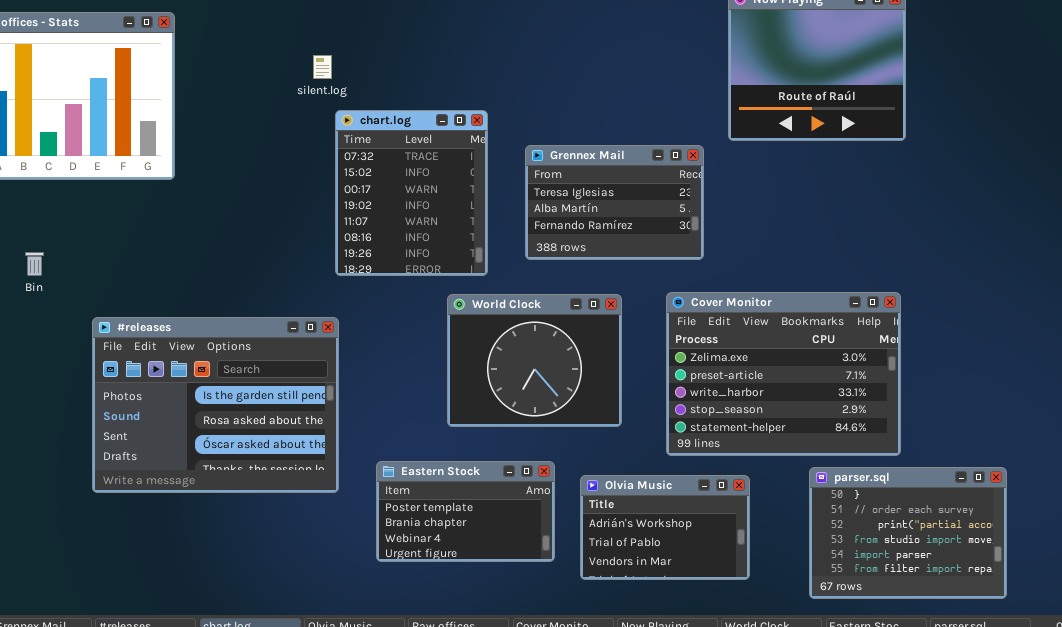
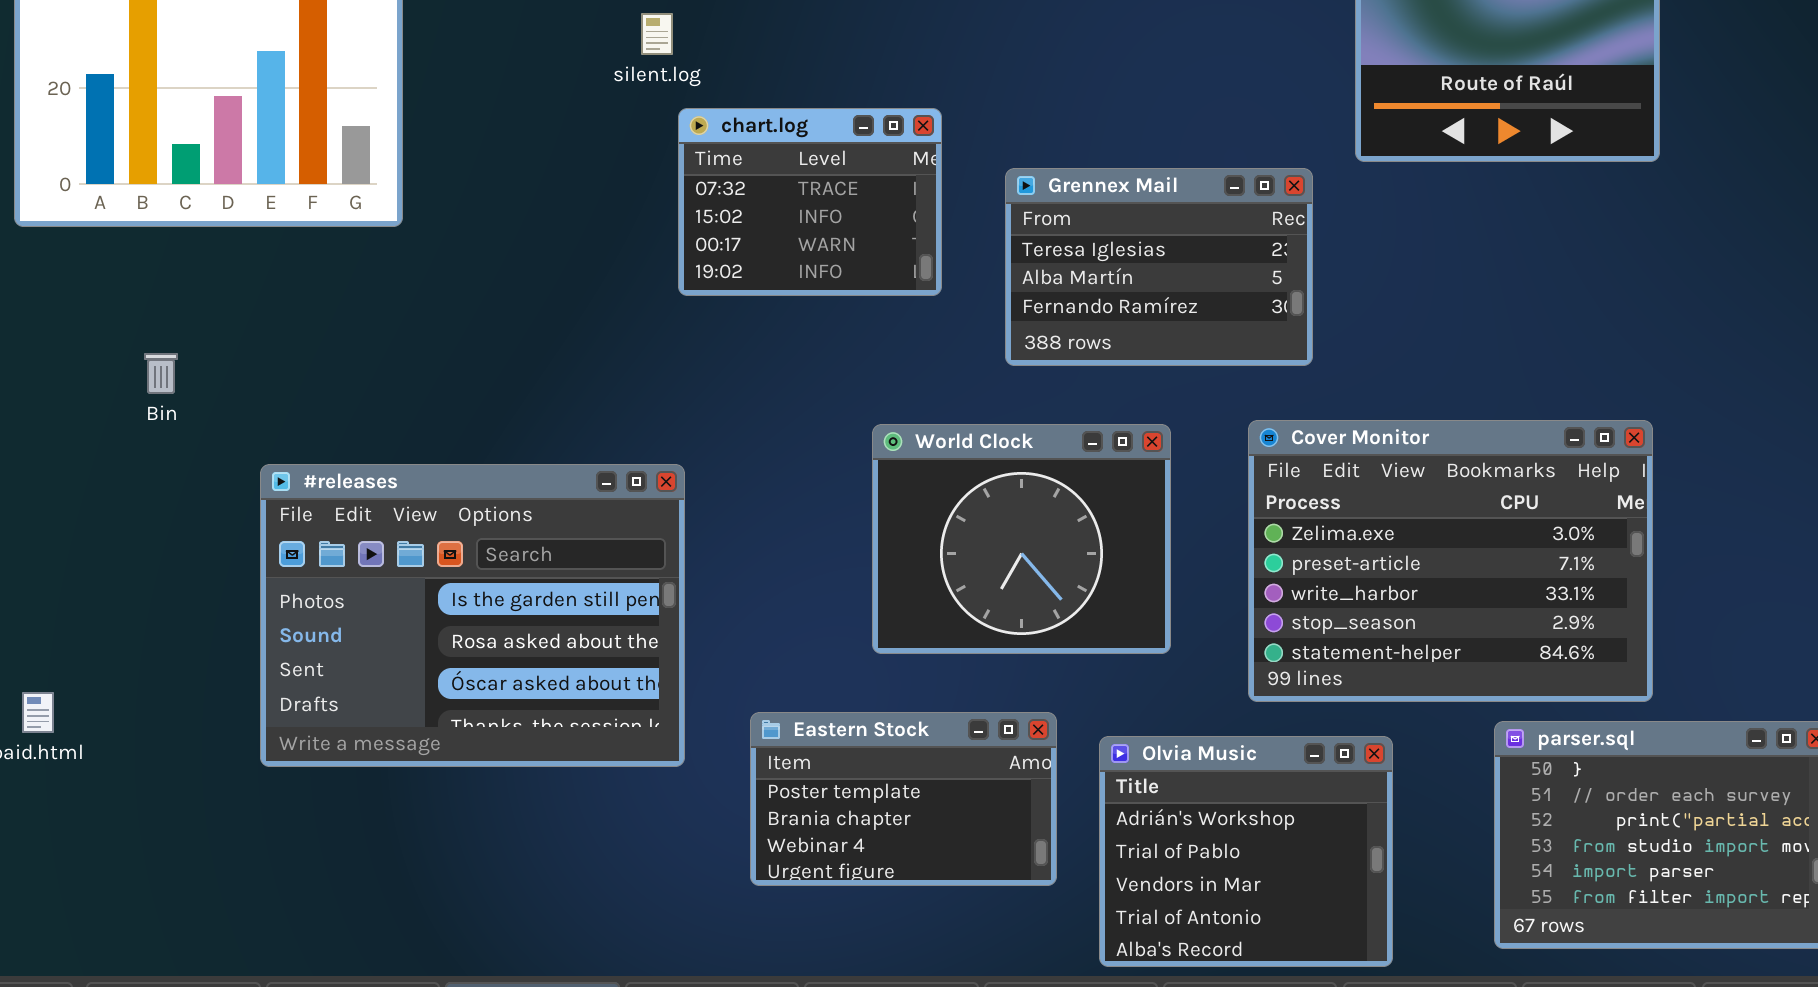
chart.log: [335,110,488,276] -> [678,108,942,296], resized
Olvia Music: [580,475,750,580] -> [1099,736,1393,967], resized

